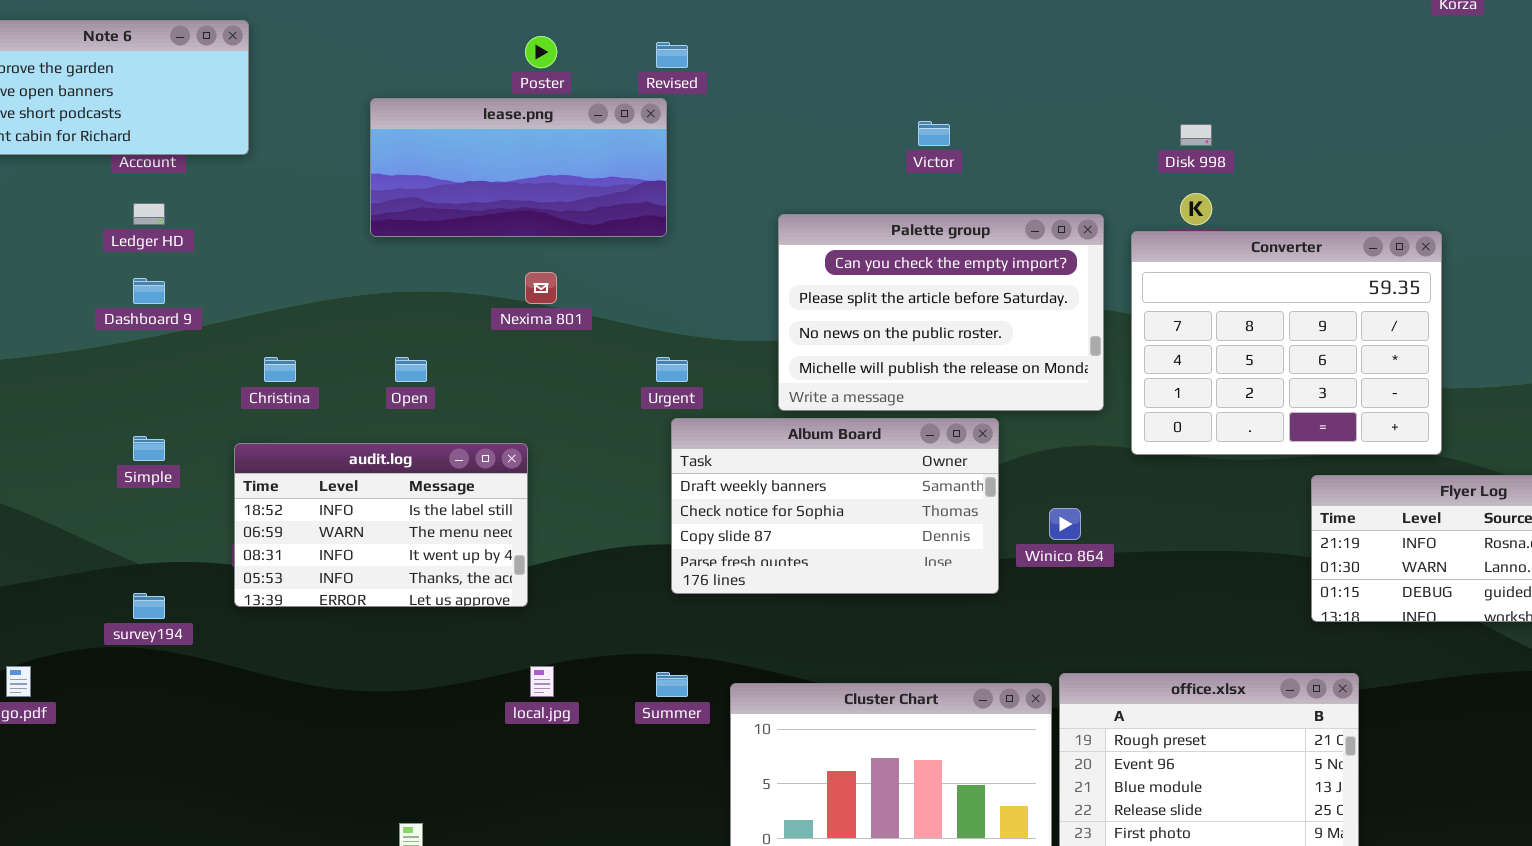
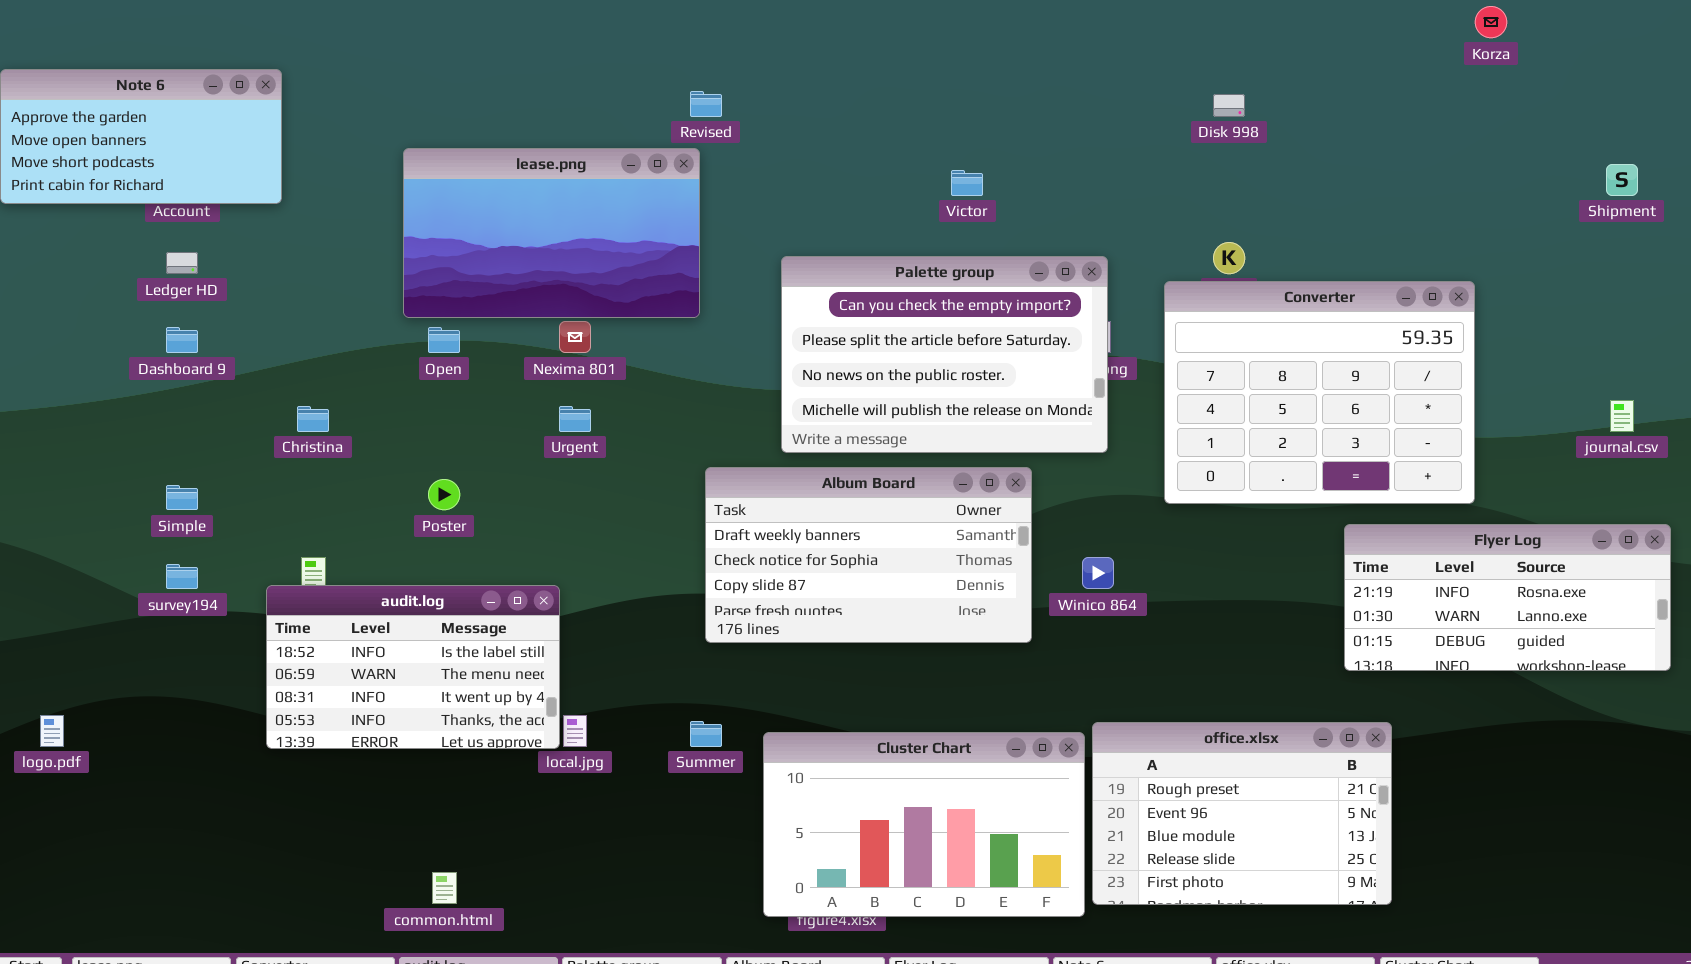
Poster: [525,36,557,68] -> [428,479,460,510], moved
lease.png: [370,98,667,237] -> [403,148,700,318], resized
Disk 998: [1180,124,1212,146] -> [1213,94,1245,117], moved
Palette group: [778,214,1104,411] -> [781,256,1108,453], moved
Open: [395,357,427,382] -> [428,327,460,353], moved
Urgent: [656,357,688,382] -> [559,406,591,432], moved
audit.log: [234,443,528,607] -> [266,585,560,749], moved
survey194: [133,593,165,619] -> [166,564,198,589], moved

